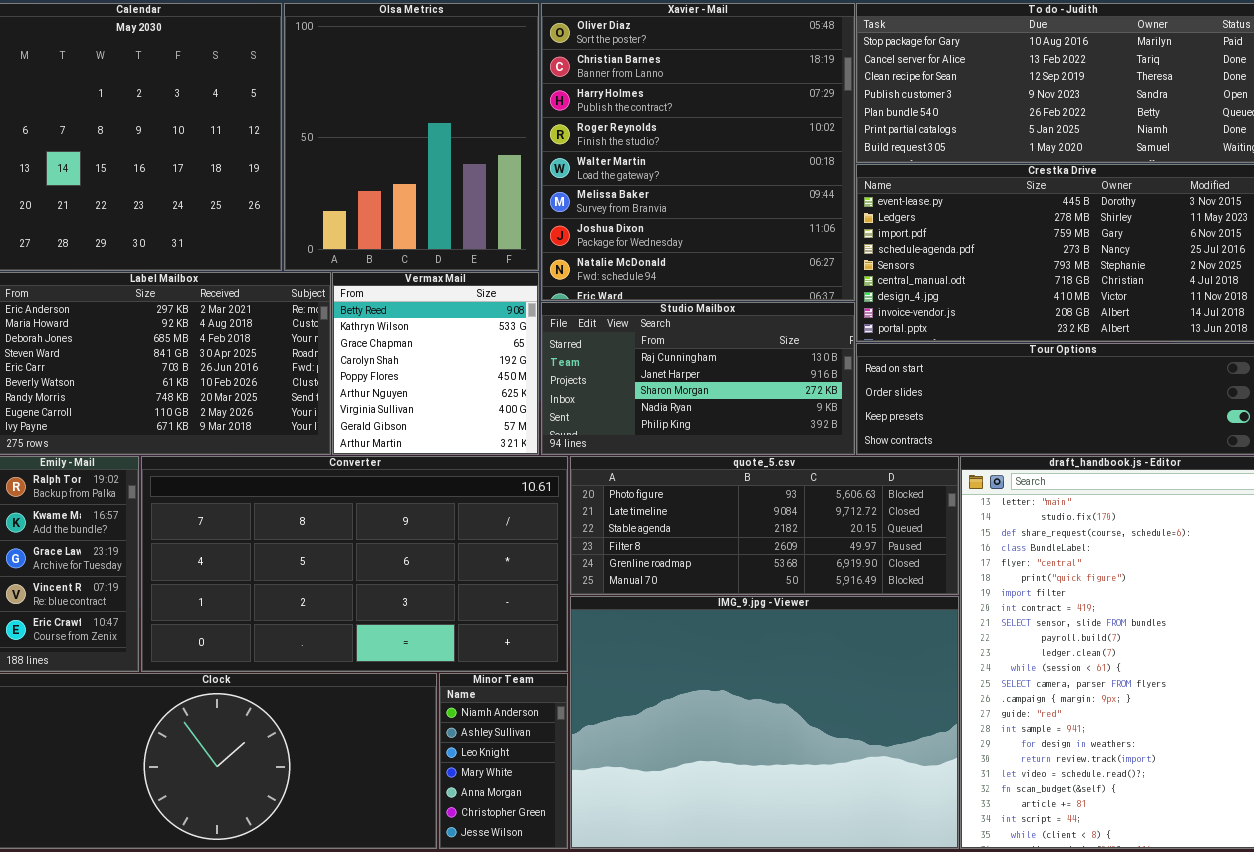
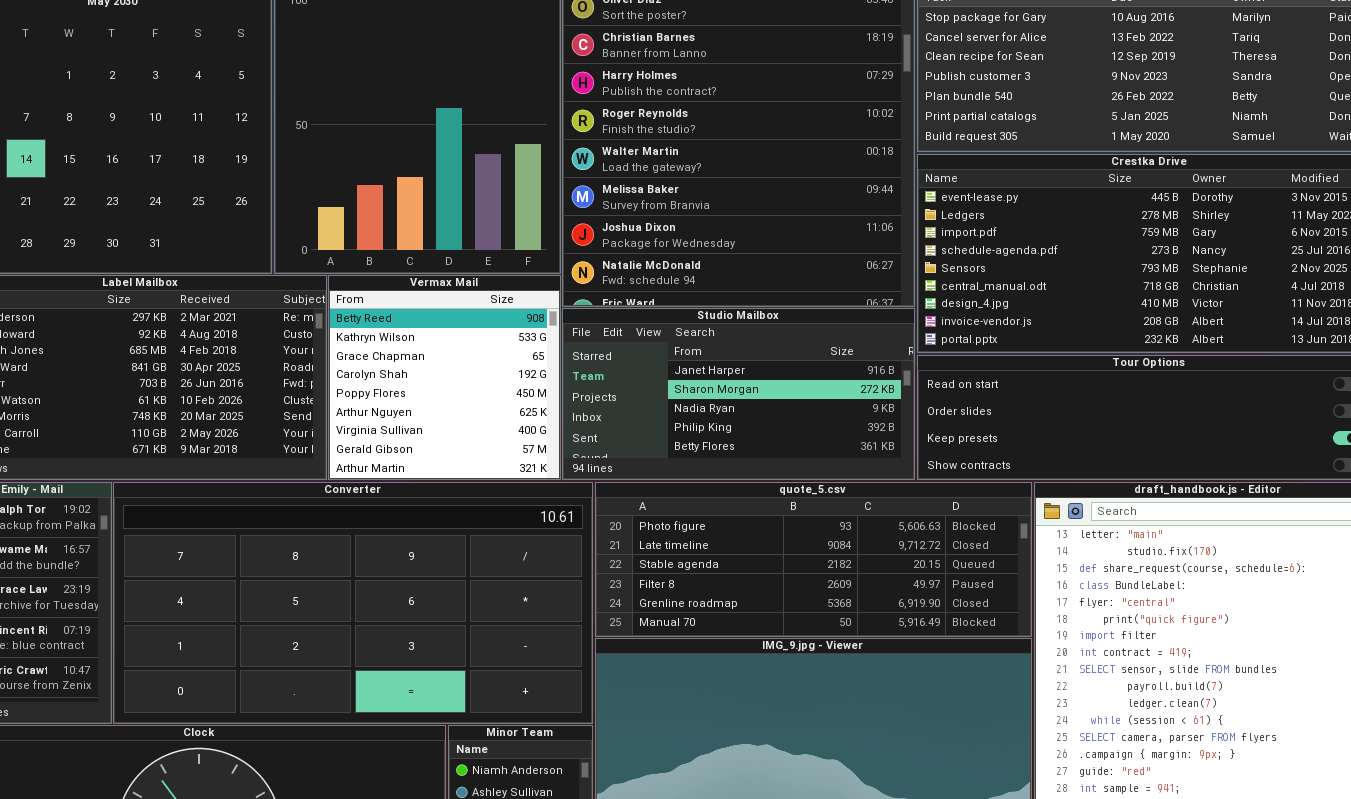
Studio Mailbox: [541,302,855,455] -> [562,308,915,480], scrolled down 1 row

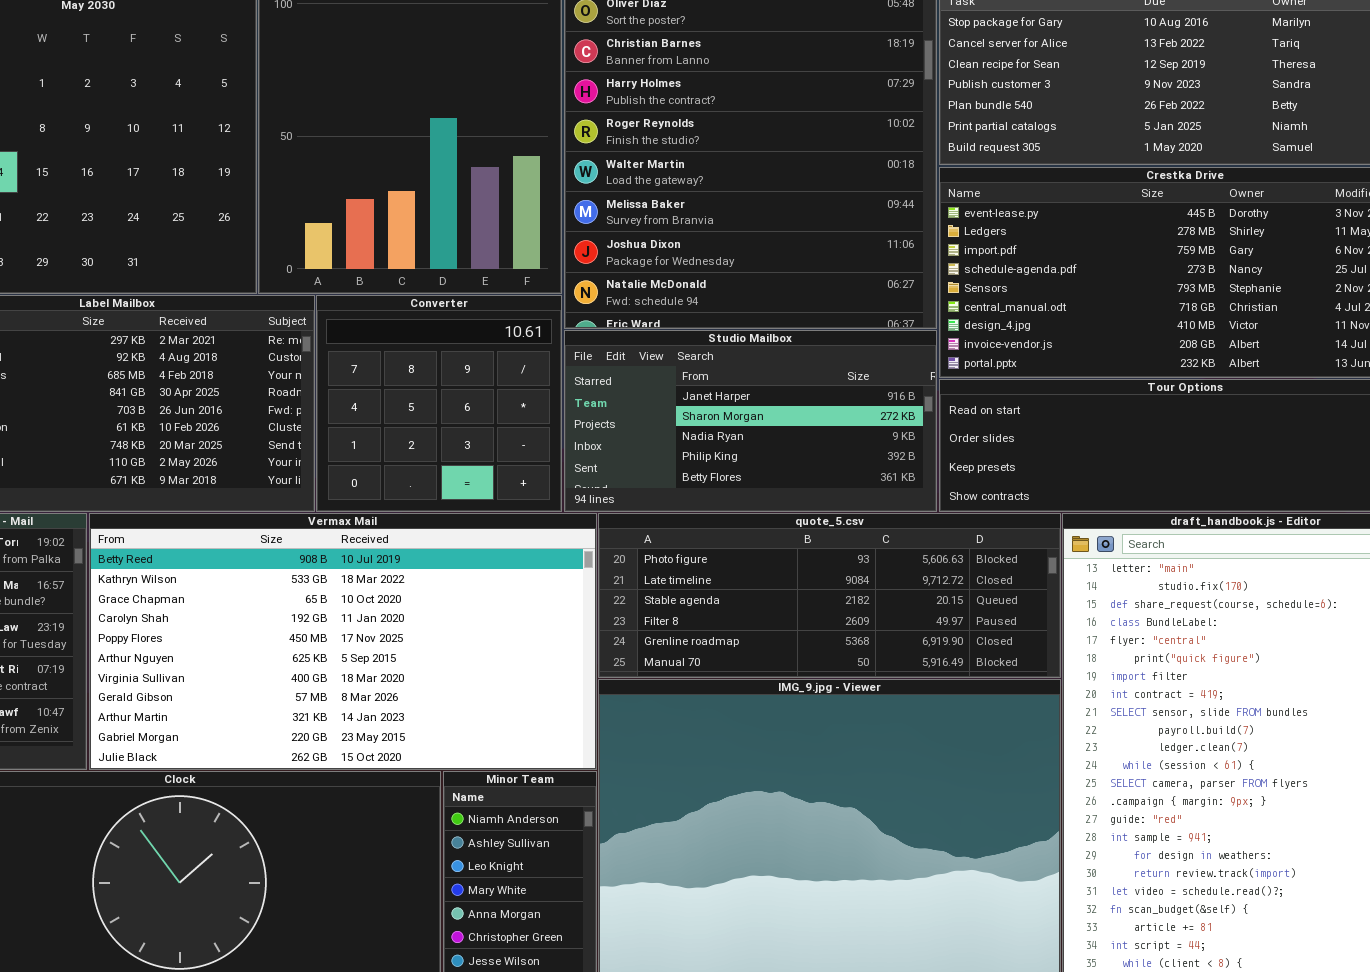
Vermax Mail: [328,275,561,480] -> [89,513,597,770], moved, resized
Converter: [113,482,593,724] -> [316,295,562,512], moved, resized

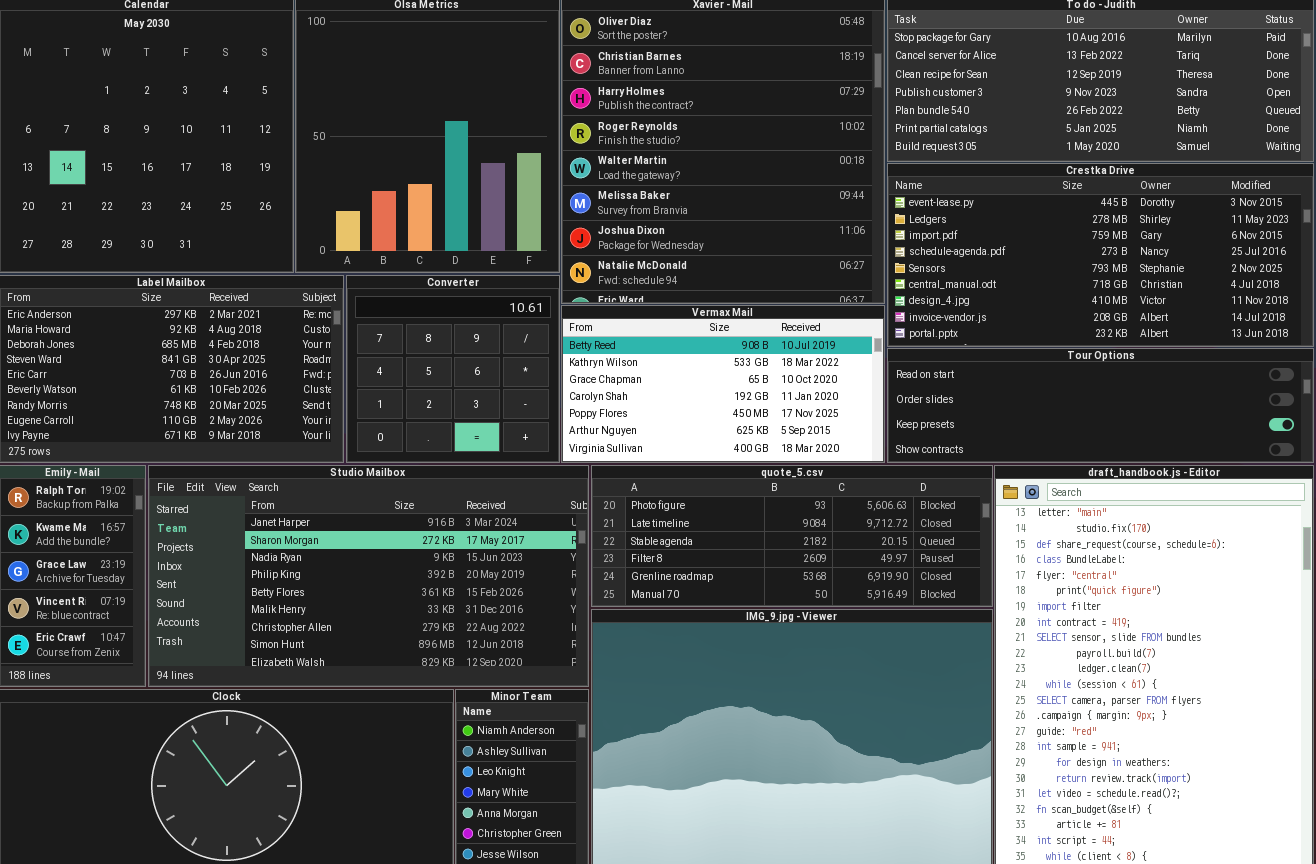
Studio Mailbox: [564,330,937,512] -> [148,465,589,687], moved, resized
Vermax Mail: [89,513,597,770] -> [561,305,885,463], moved, resized

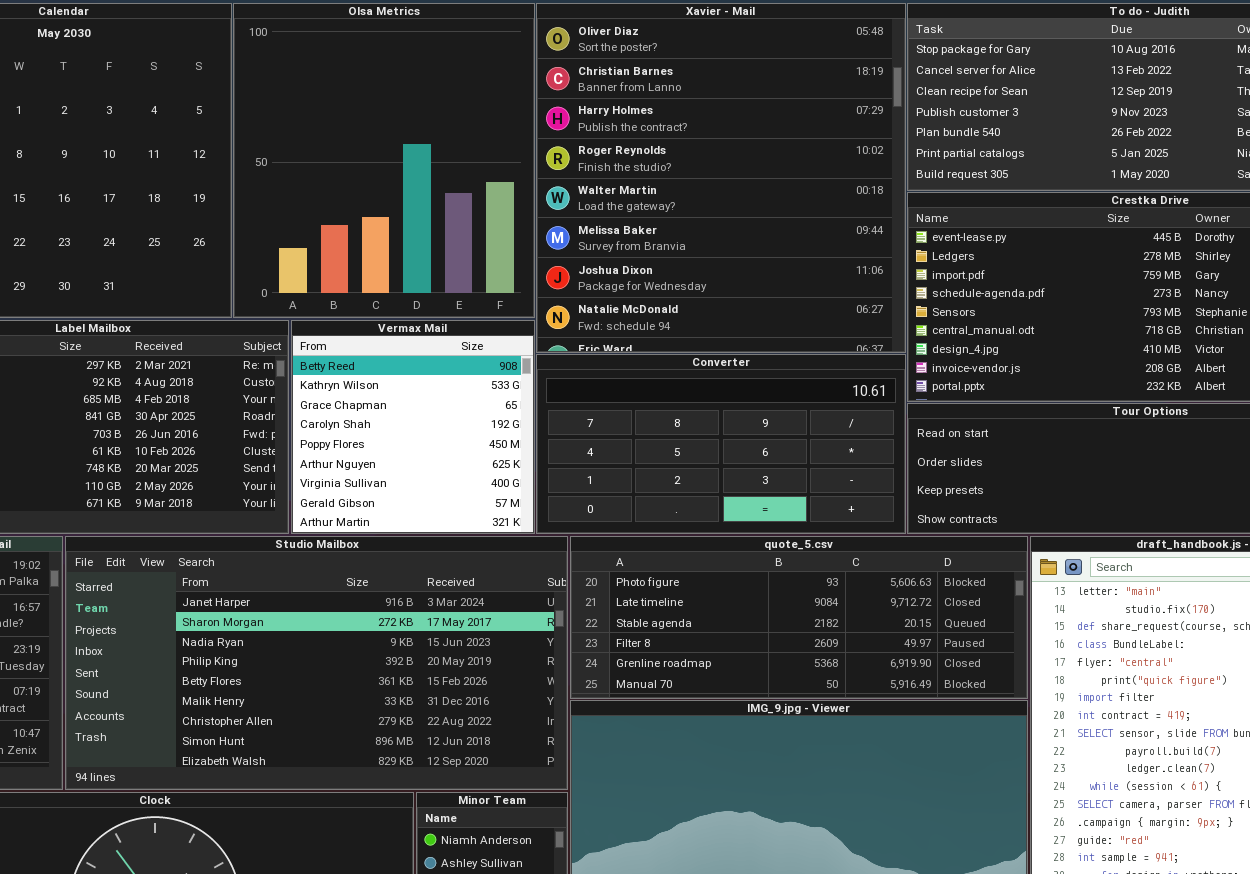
Converter: [346,275,560,463] -> [536,354,906,534], moved, resized
Vermax Mail: [561,305,885,463] -> [291,320,535,534], moved, resized

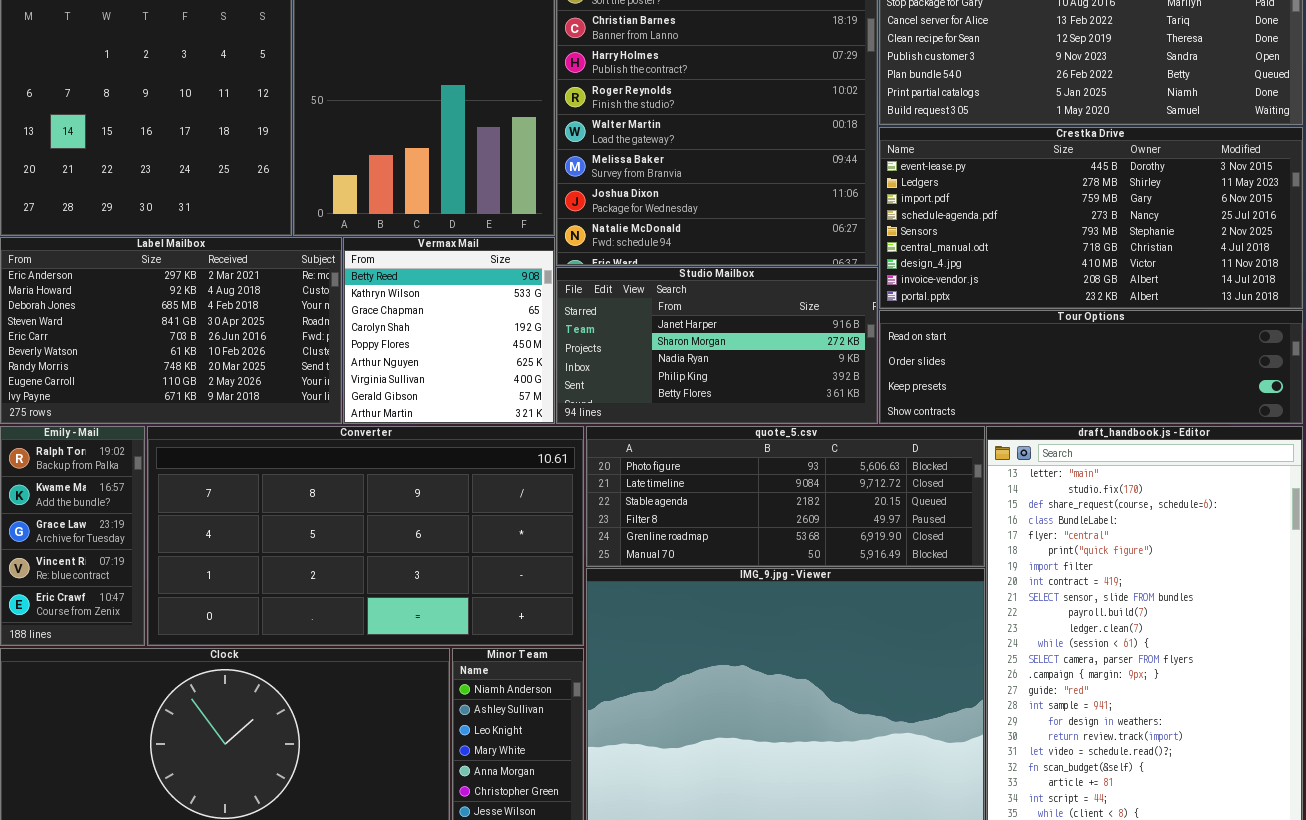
Converter: [536,354,906,534] -> [147,426,584,646], moved, resized
Studio Mailbox: [65,536,568,790] -> [556,267,878,424], moved, resized

